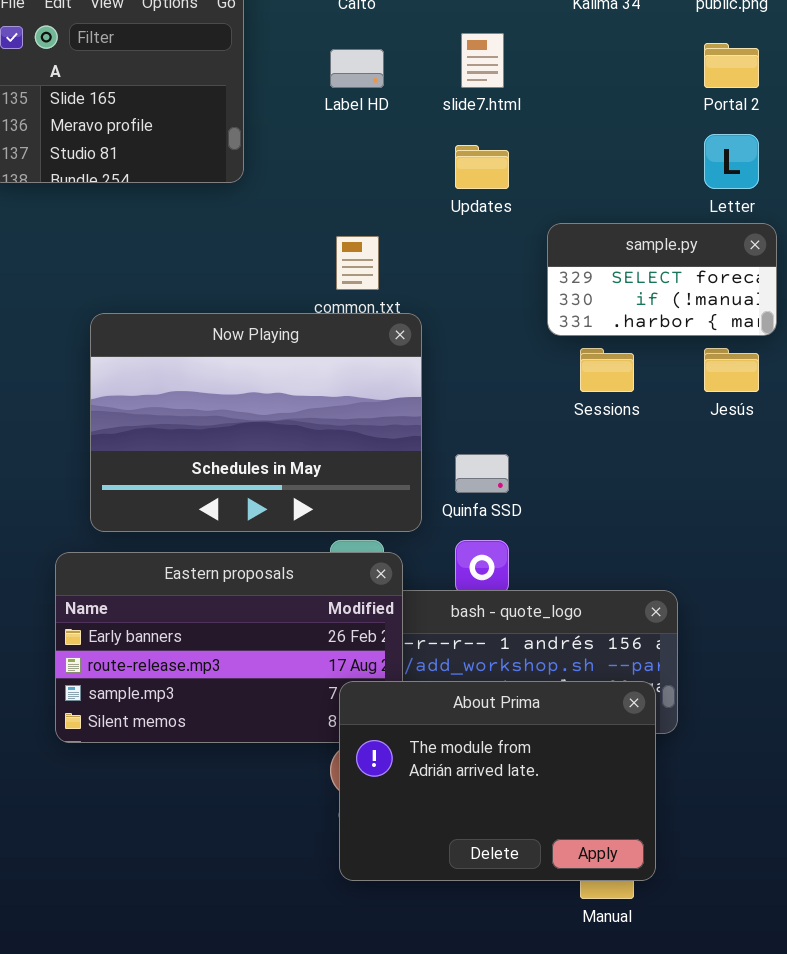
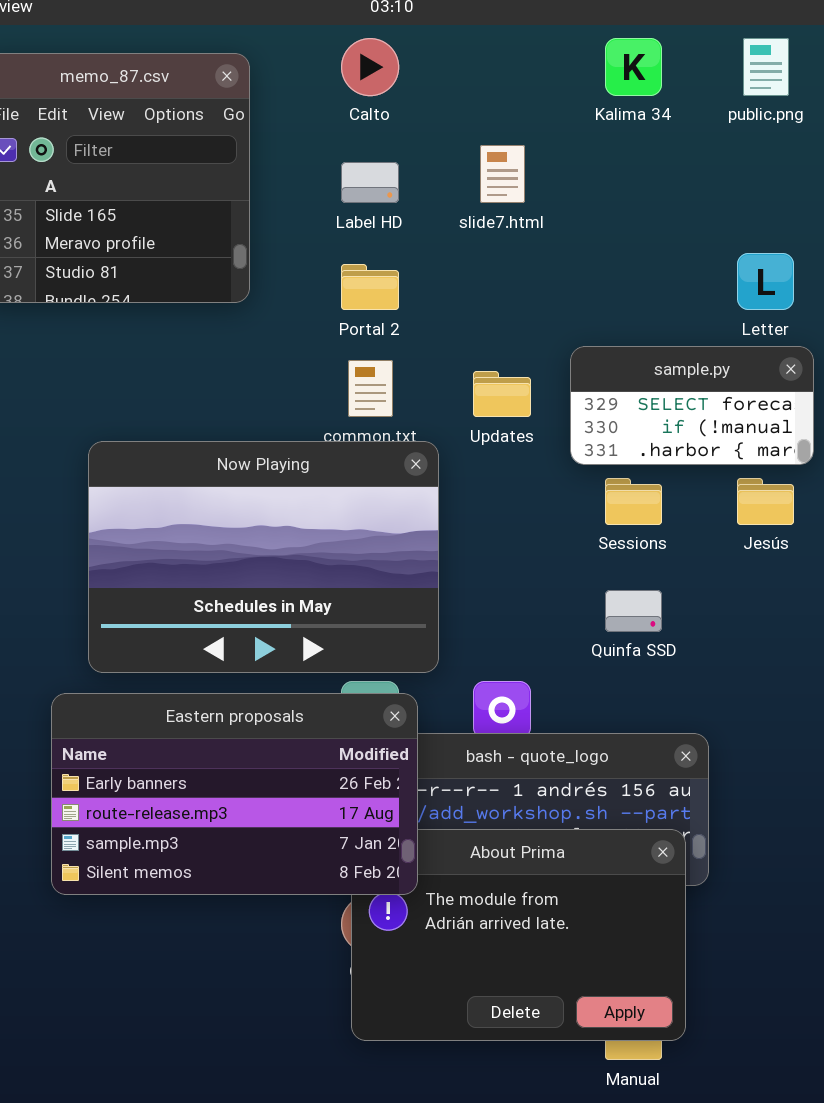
Portal 2: [704,43,759,88] -> [341,264,399,310], moved
Updates: [455,145,509,189] -> [473,371,531,417], moved
Quinfa SSD: [455,454,509,493] -> [605,590,662,632], moved
Eastern proposals: [55,552,403,743] -> [51,693,418,895], raised

